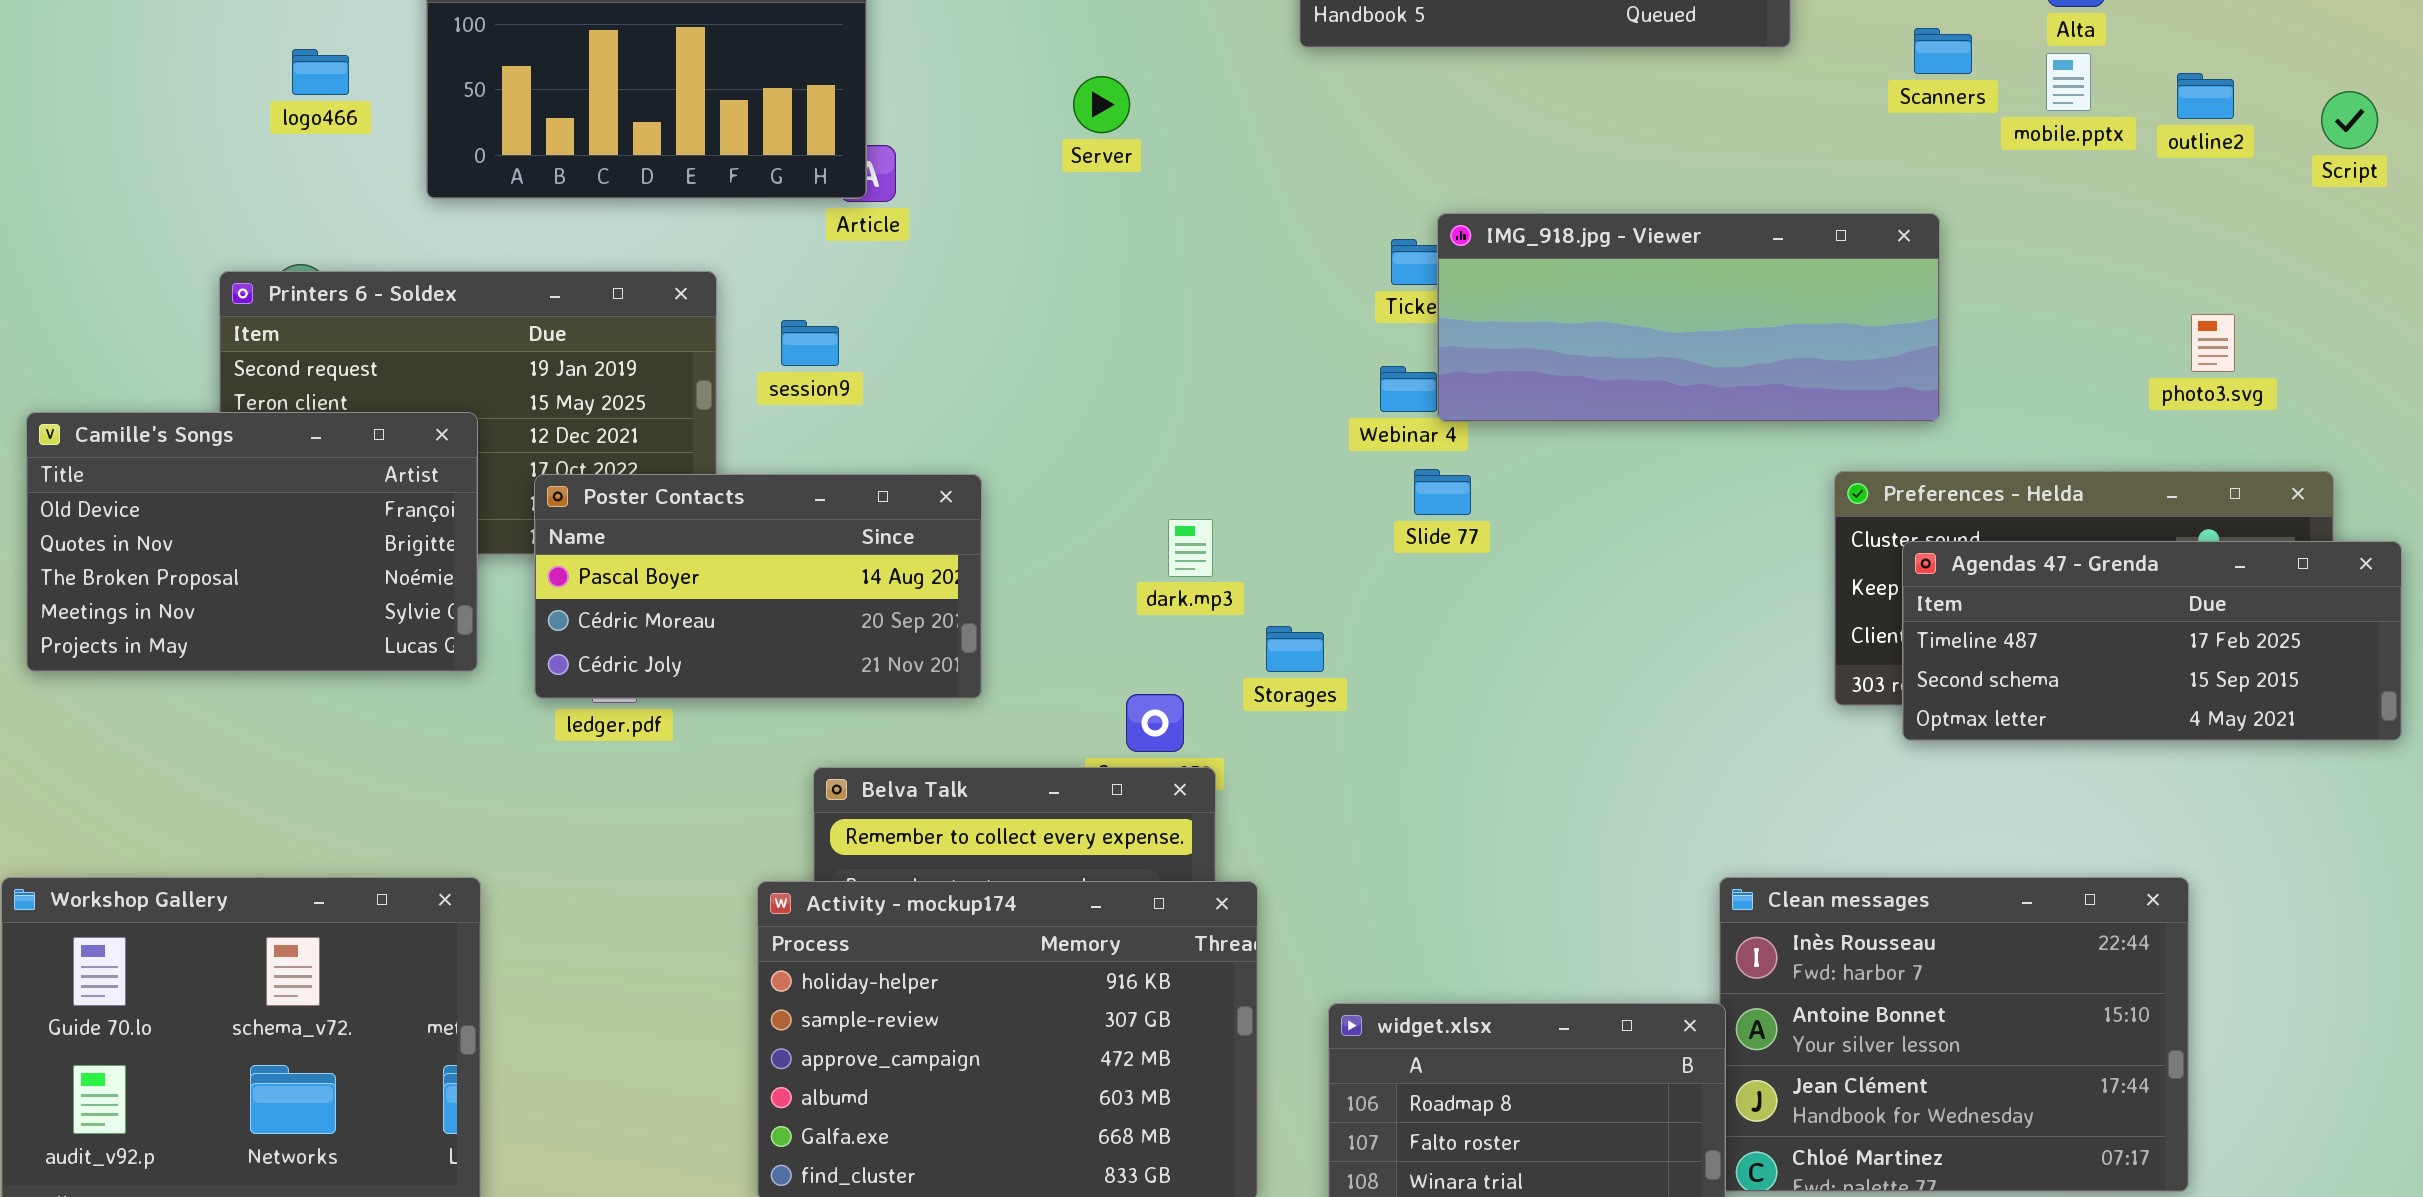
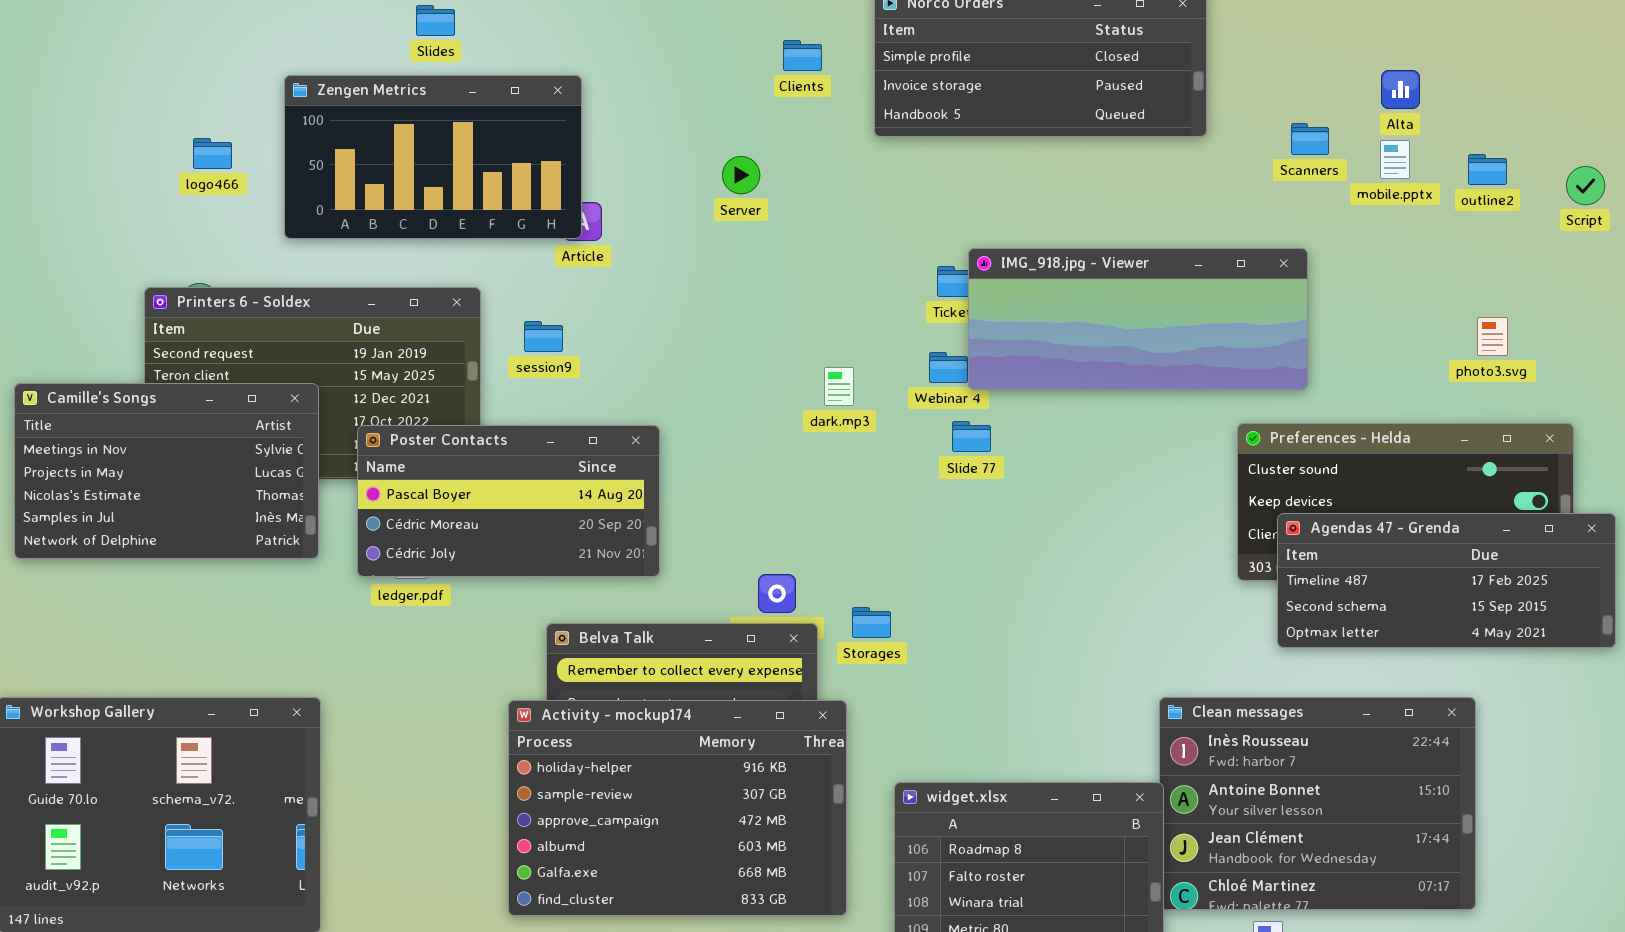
Camille's Songs: [26,412,478,672] -> [14,383,319,559], scrolled down 3 rows
dark.mp3: [1168,519,1213,577] -> [824,367,854,406], moved
Agendas 47 - Grenda: [1902,541,2402,741] -> [1277,513,1616,648], moved
Storages: [1266,626,1324,672] -> [852,607,891,638], moved

